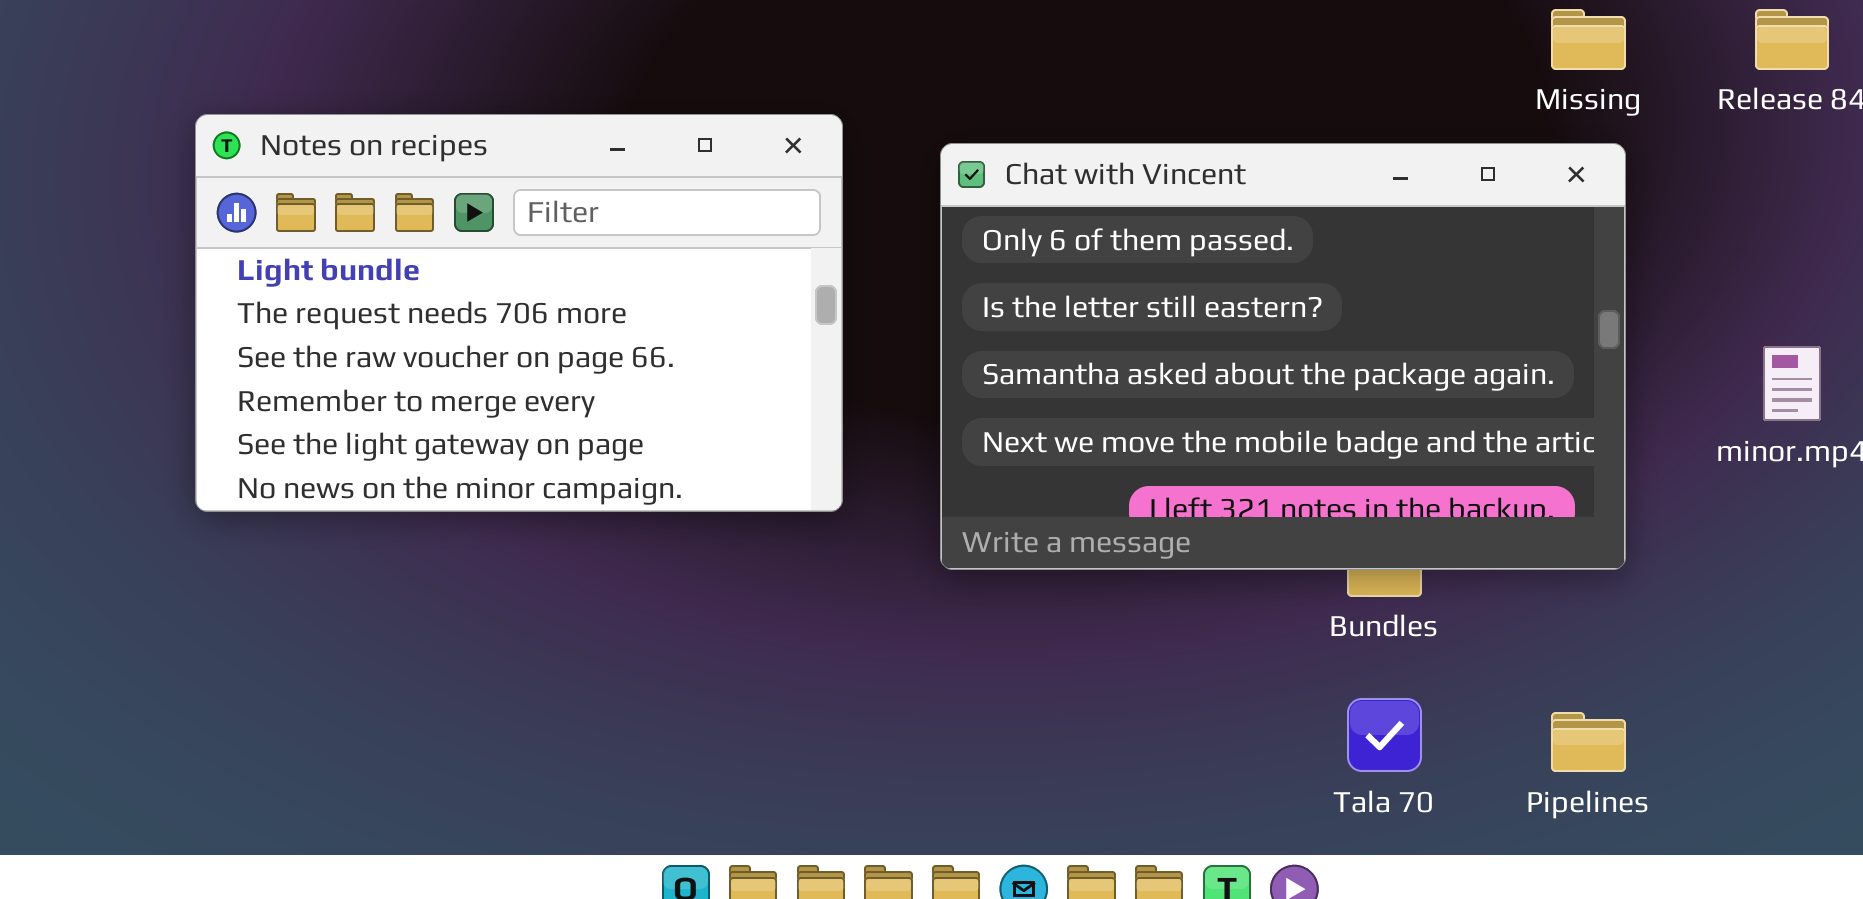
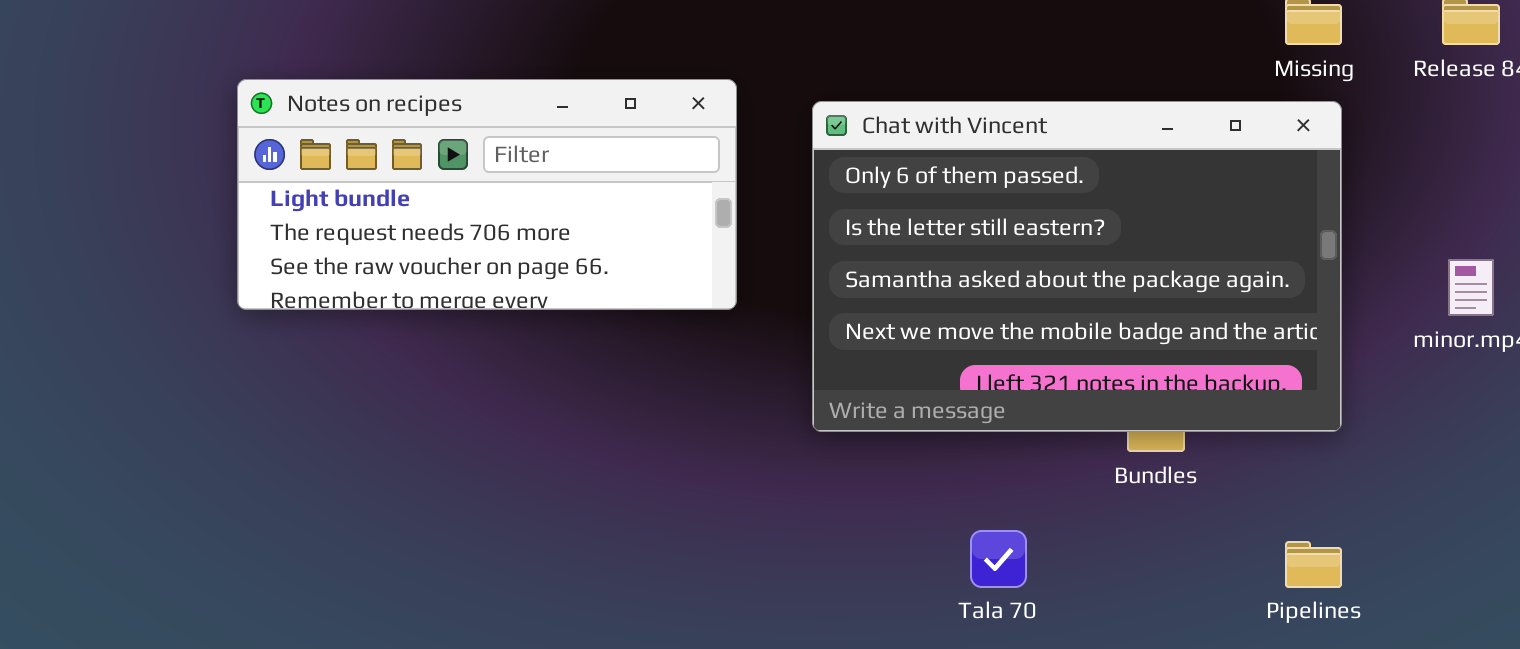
Notes on recipes: [195,114,843,512] -> [237,79,737,310], resized
Tala 70: [1347,698,1422,772] -> [970,530,1027,588], moved

